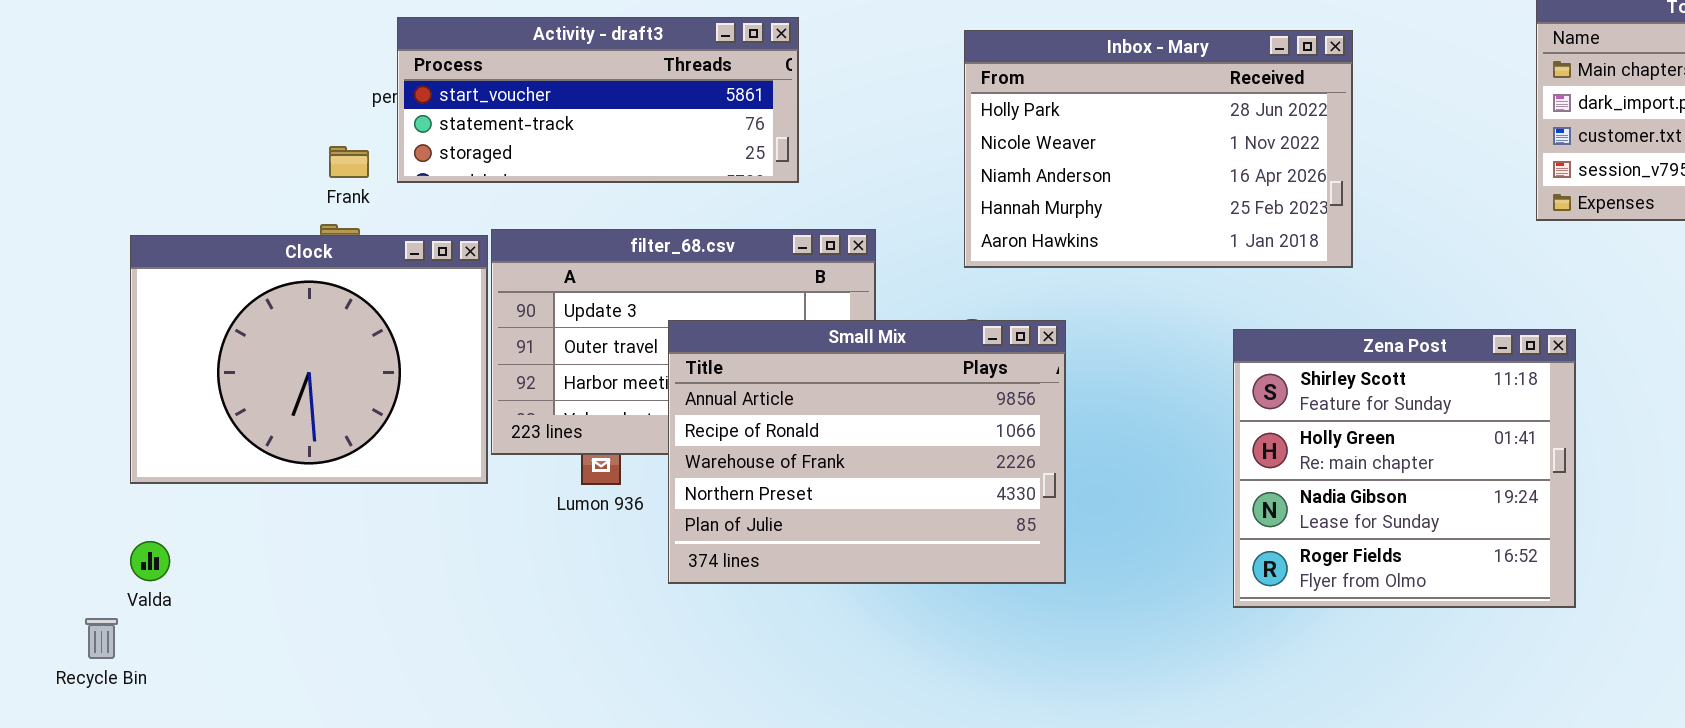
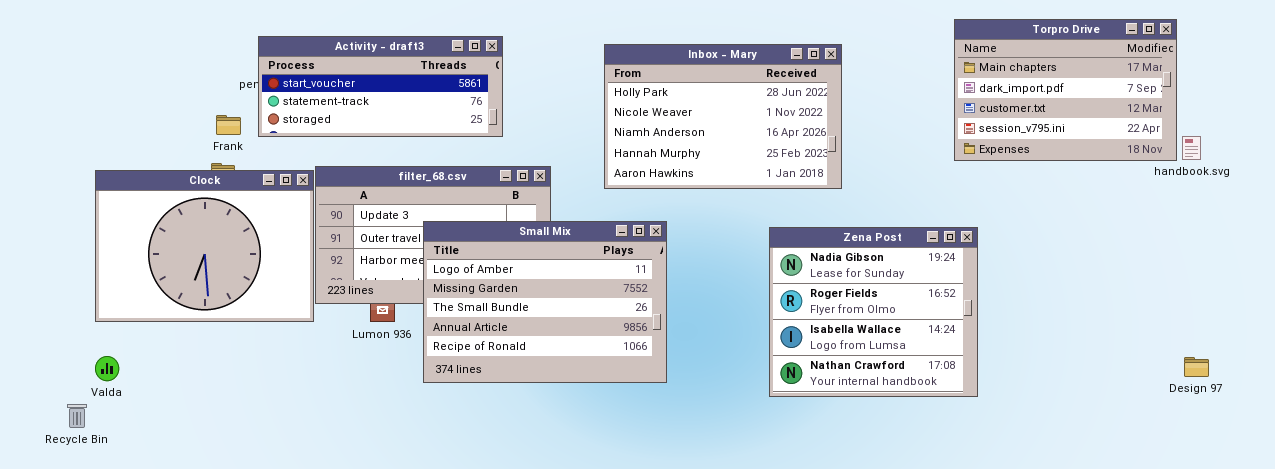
Small Mix: [668,320,1066,584] -> [423,221,667,383], scrolled up 3 rows
Zena Post: [1233,329,1576,608] -> [769,227,978,397], scrolled down 2 rows

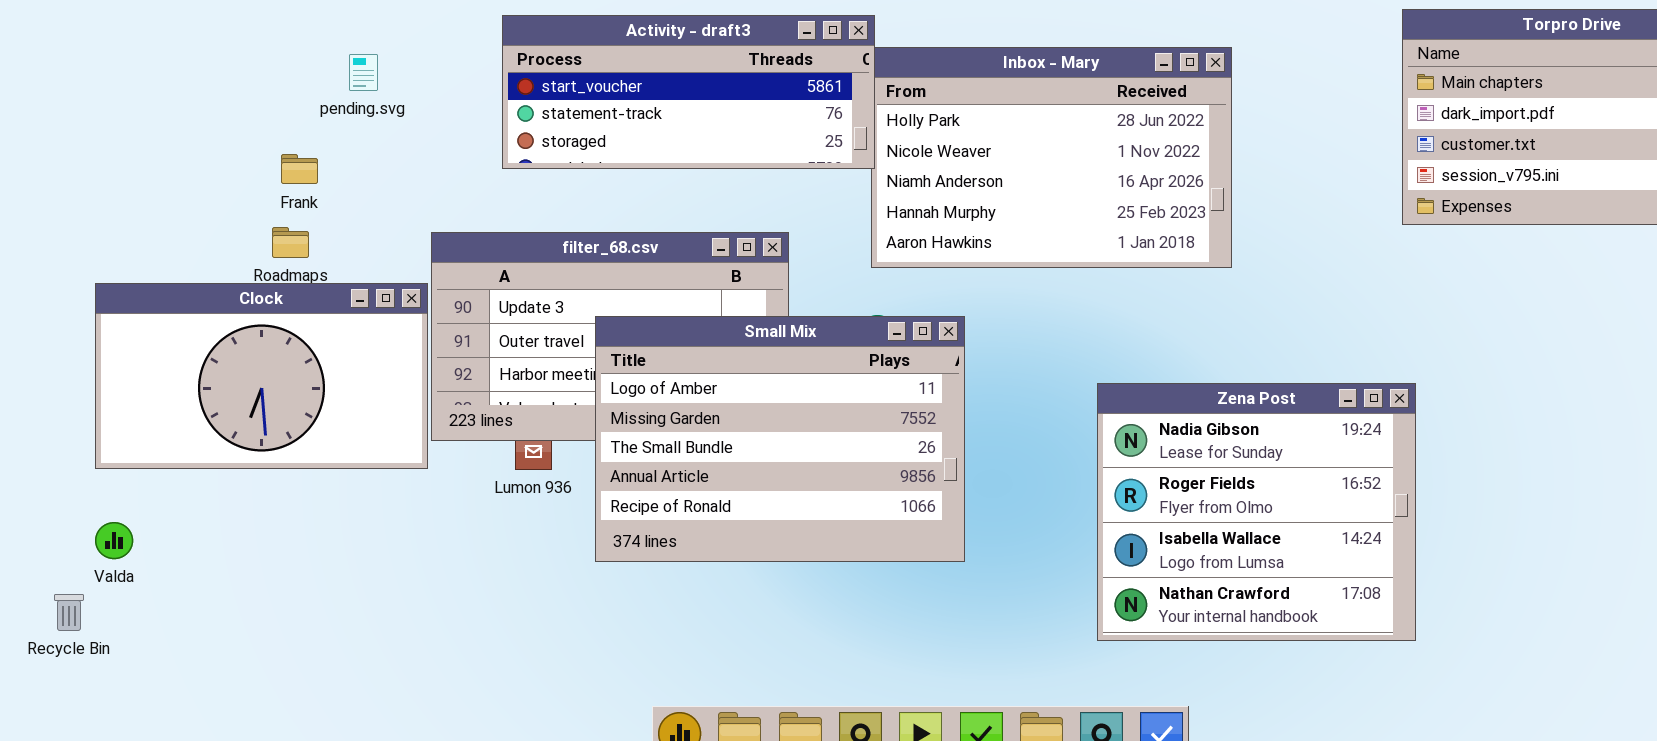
Activity - draft3: [258,36,503,137] -> [502,15,875,169], moved
Clock: [95,170,314,322] -> [95,283,428,469], resized
Zena Post: [769,227,978,397] -> [1097,383,1416,641], moved

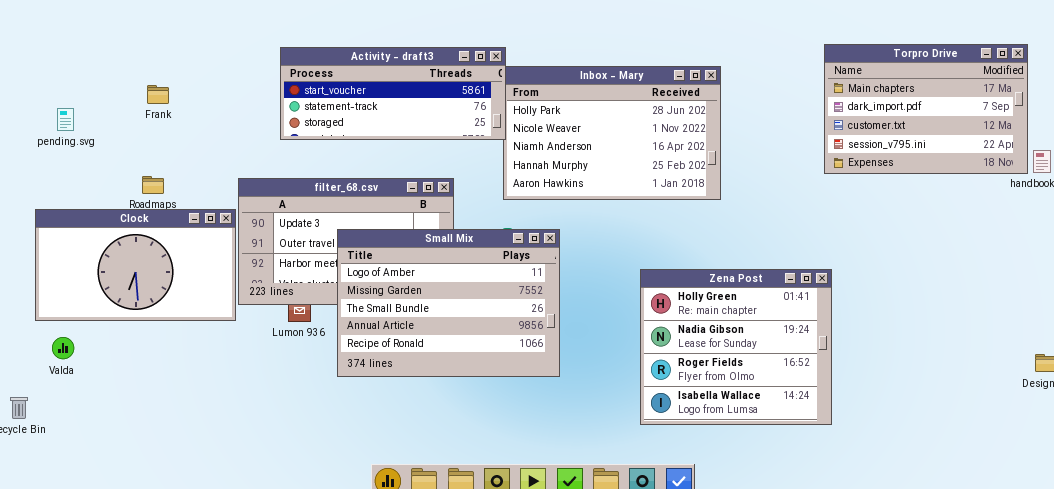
pending.svg: [349,54,378,91] -> [57,108,74,131], moved
Frank: [281,154,318,184] -> [147,85,169,104], moved
Zena Post: [1097,383,1416,641] -> [640,269,832,425], scrolled up 1 row
Valda: [95,522,133,559] -> [52,337,74,359], moved

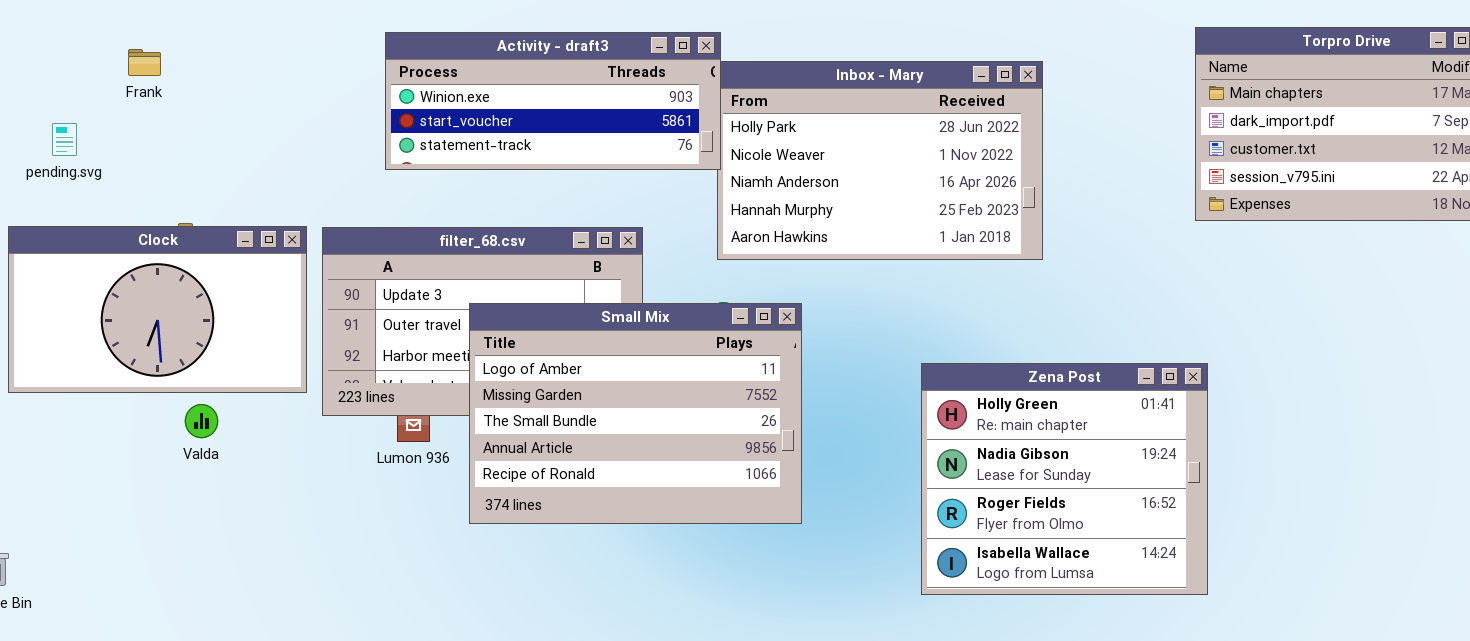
Activity - draft3: [280,47,506,140] -> [385,32,721,170], scrolled up 1 row
Frank: [147,85,169,104] -> [128,49,161,76], moved
Clock: [35,209,236,321] -> [8,226,307,393], moved
Valda: [52,337,74,359] -> [185,404,218,438], moved

